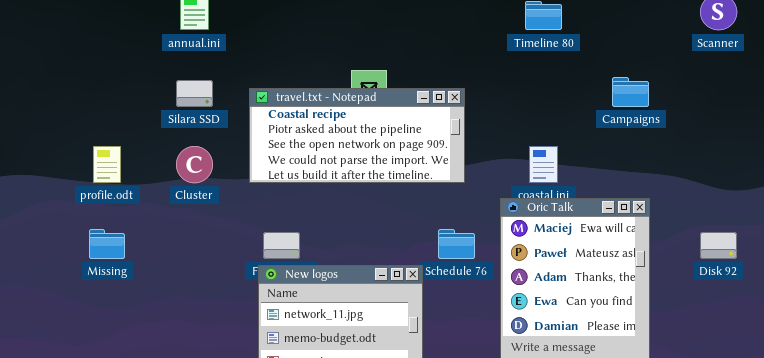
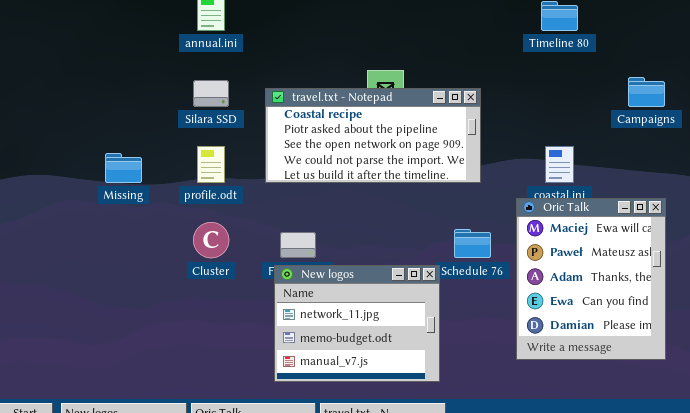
profile.odt: [93,146,121,183] -> [197,146,225,183], moved
Cluster: [176,146,213,183] -> [193,222,229,258], moved
Missing: [89,229,125,259] -> [105,153,142,183], moved

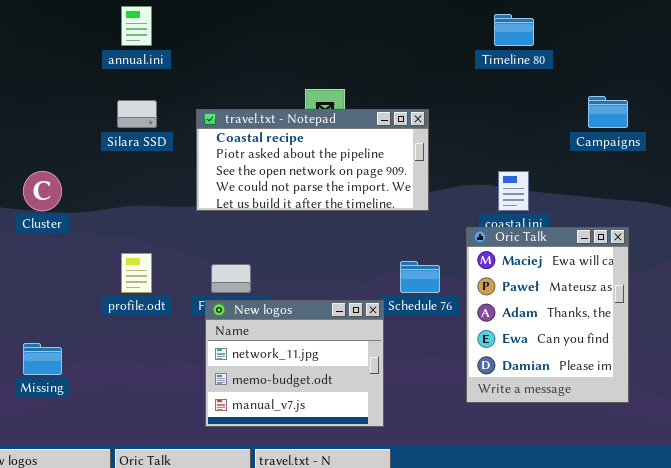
profile.odt: [197,146,225,183] -> [121,253,152,293], moved
Missing: [105,153,142,183] -> [23,343,62,375], moved
Cluster: [193,222,229,258] -> [23,171,62,211], moved

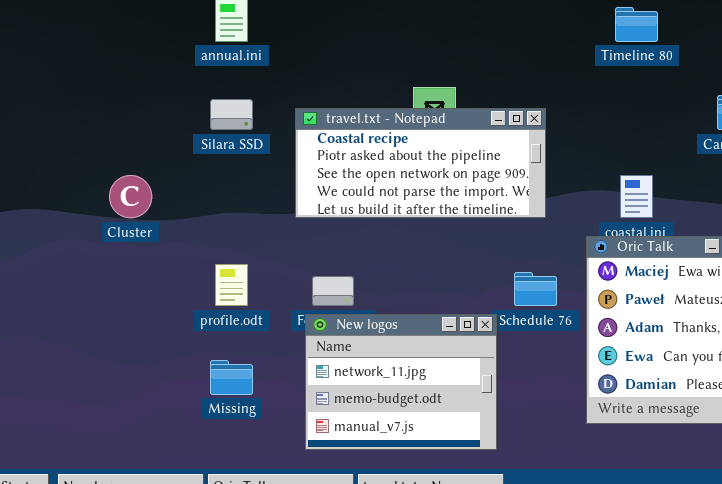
Missing: [23,343,62,375] -> [210,360,253,395], moved

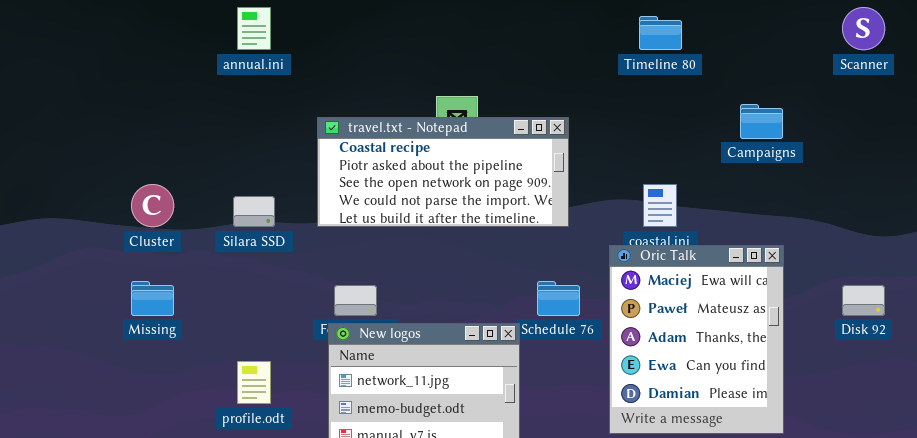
Silara SSD: [210,99,253,130] -> [233,196,275,227], moved
profile.odt: [215,264,248,306] -> [237,361,271,404], moved
Missing: [210,360,253,395] -> [131,281,174,316], moved

